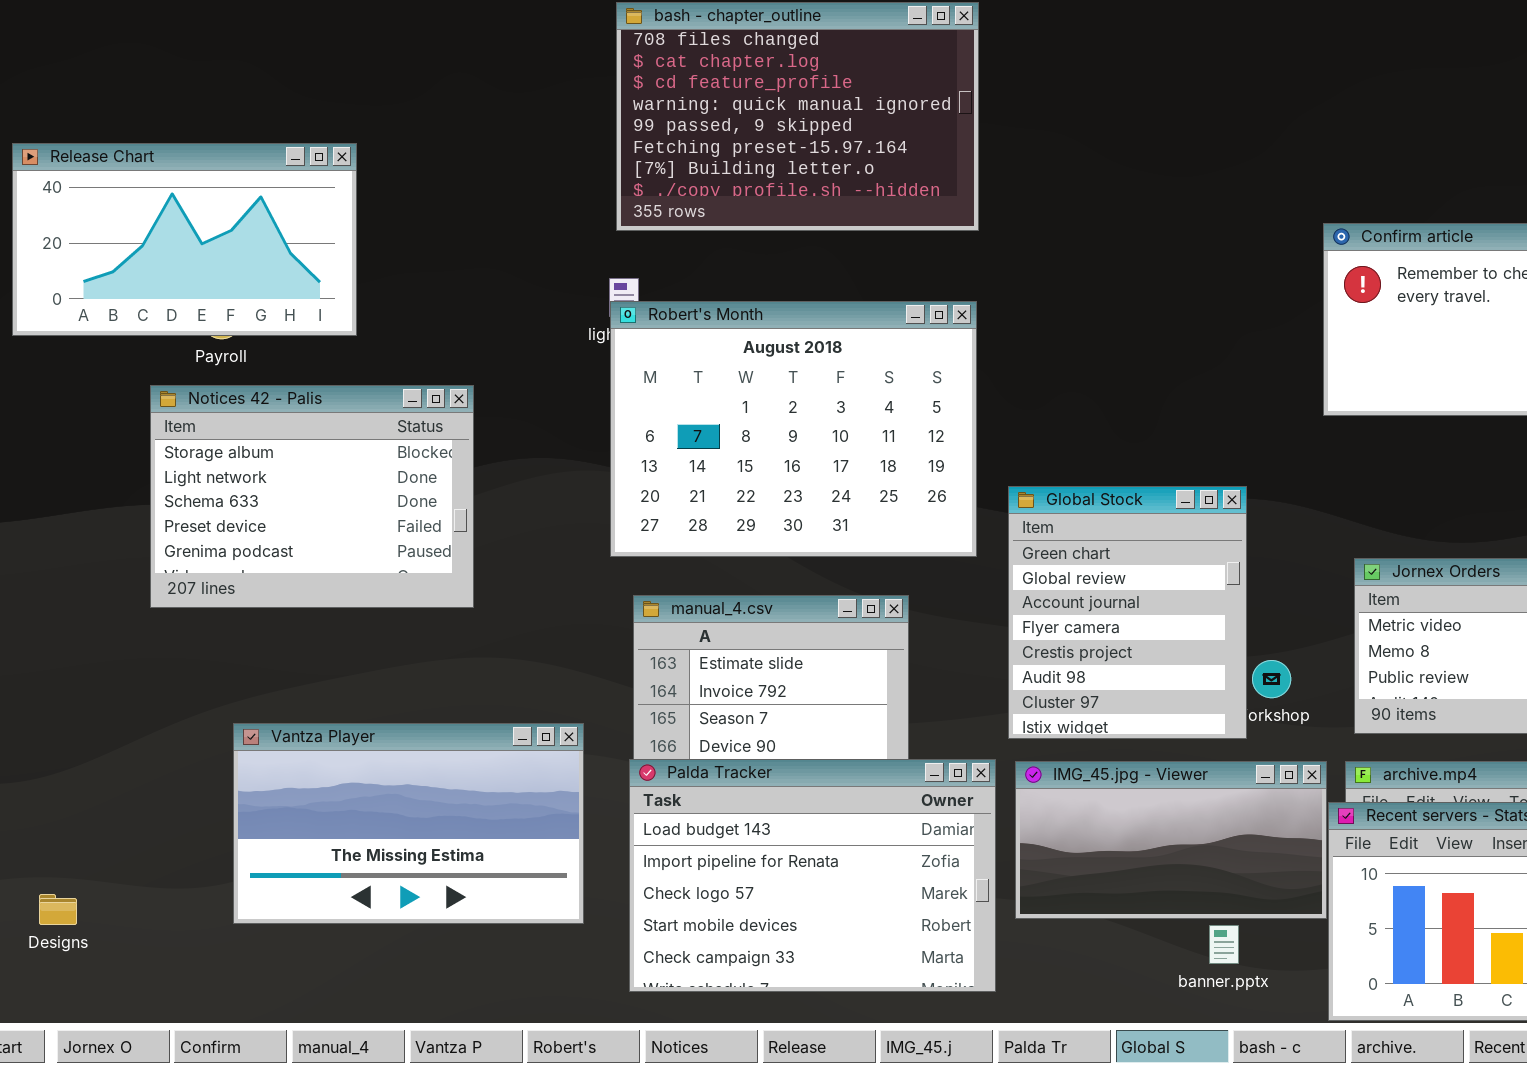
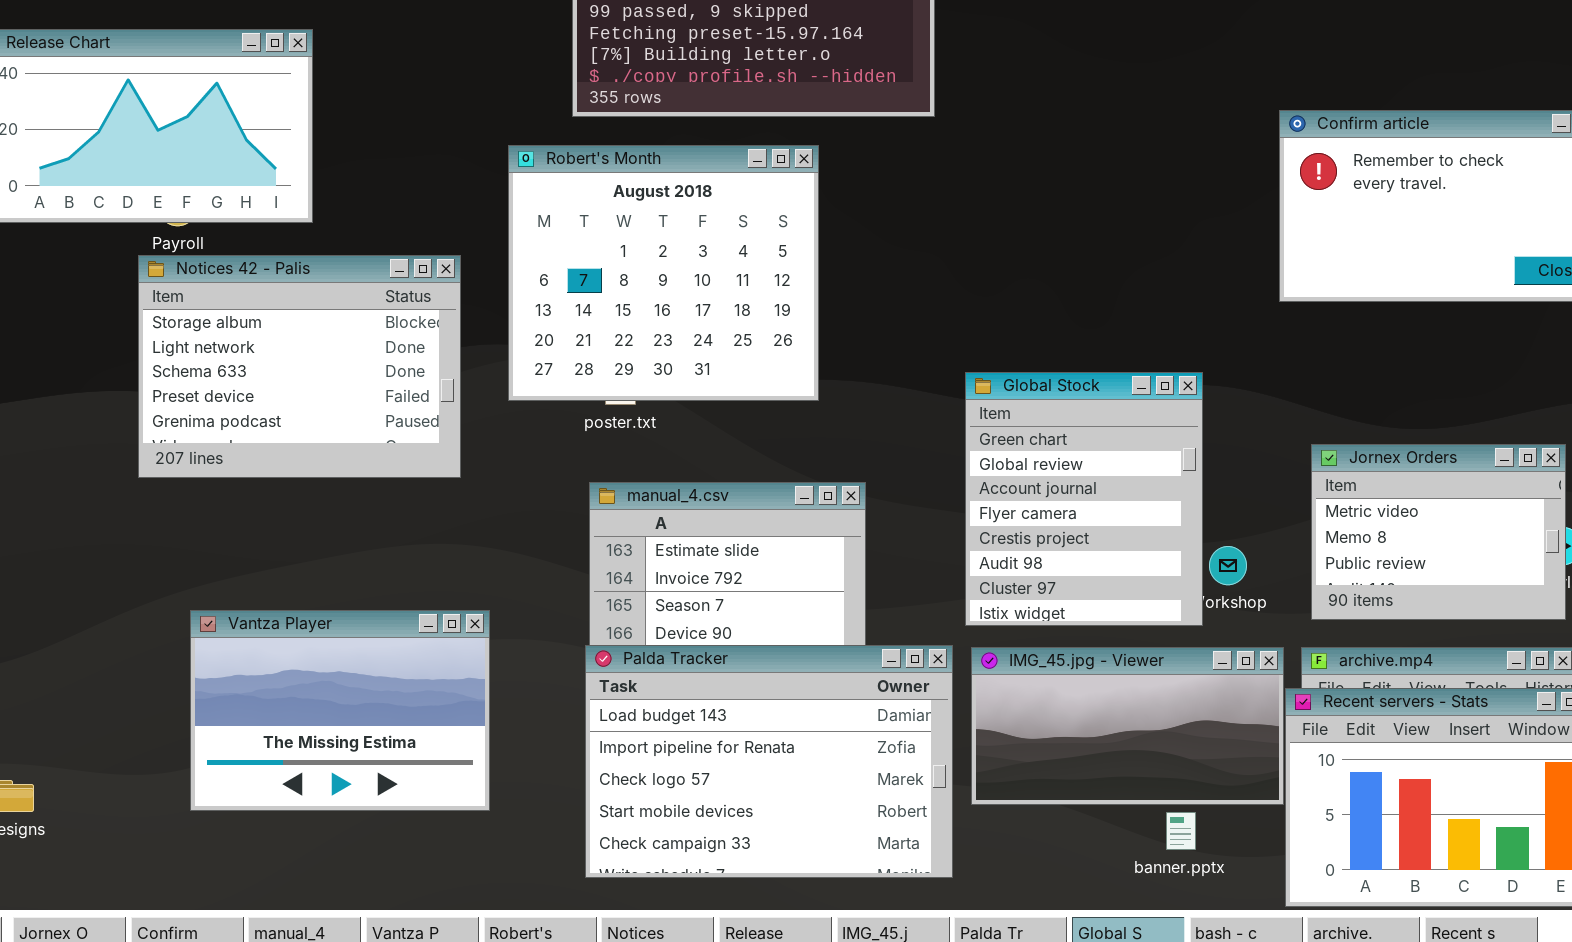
Robert's Month: [610,301,977,557] -> [508,145,819,401], moved, resized
Notices 42 - Palis: [150,385,474,608] -> [138,255,461,478], moved
Vantza Player: [233,723,584,924] -> [190,610,490,811], resized

